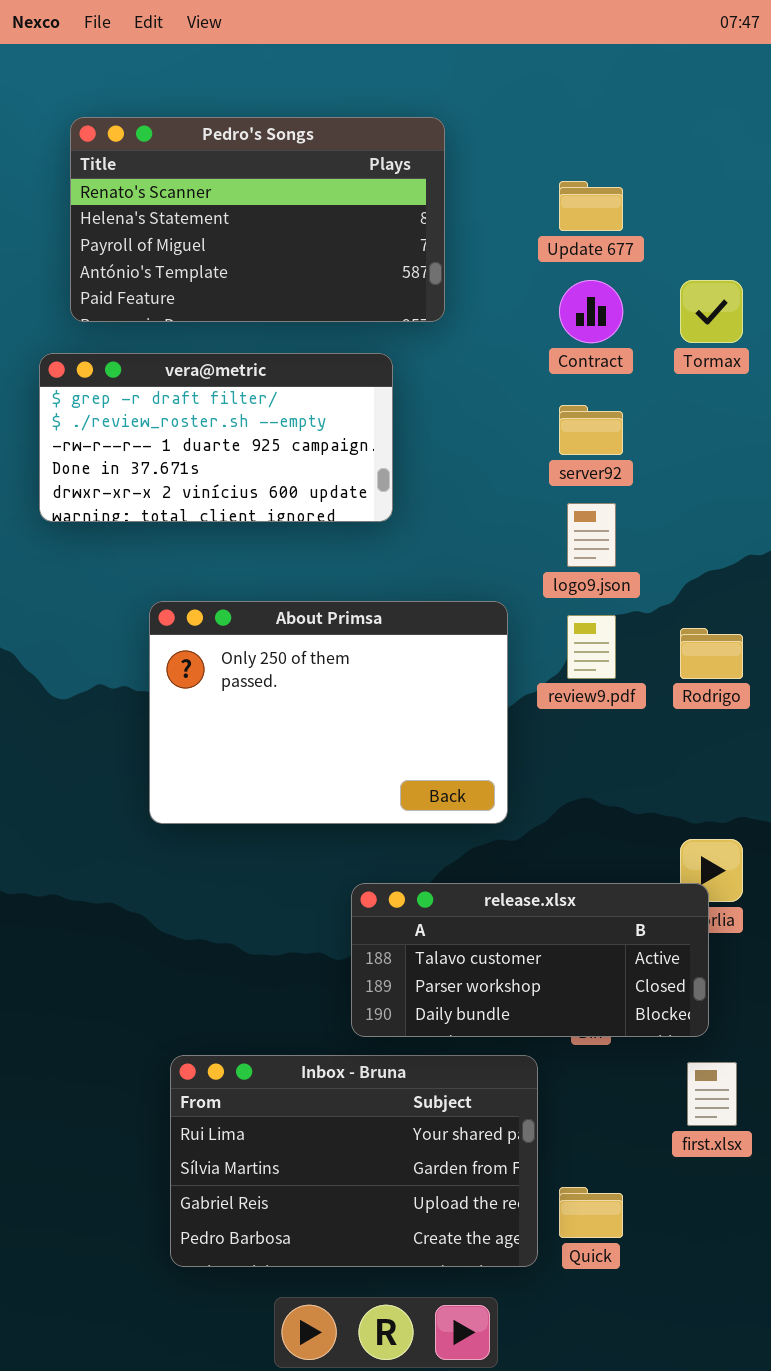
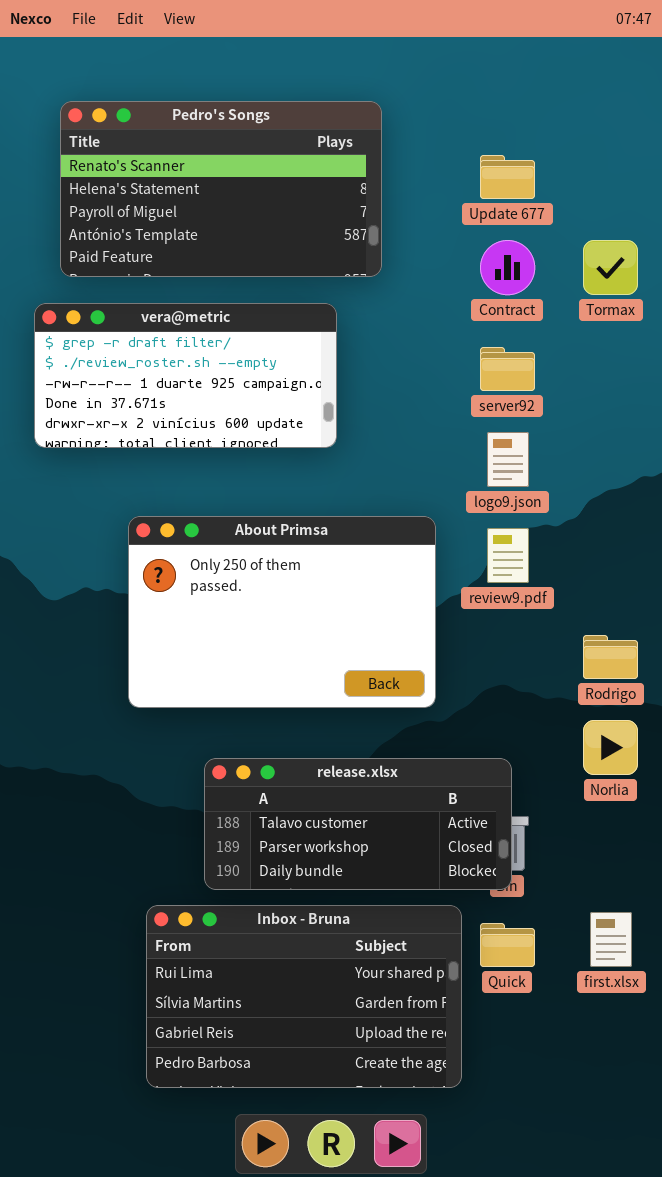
Rodrigo: [680,628,743,679] -> [583,635,638,679], moved
release.xlsx: [351,883,709,1037] -> [204,758,512,890], moved
Quick: [559,1187,623,1238] -> [480,923,535,967], moved

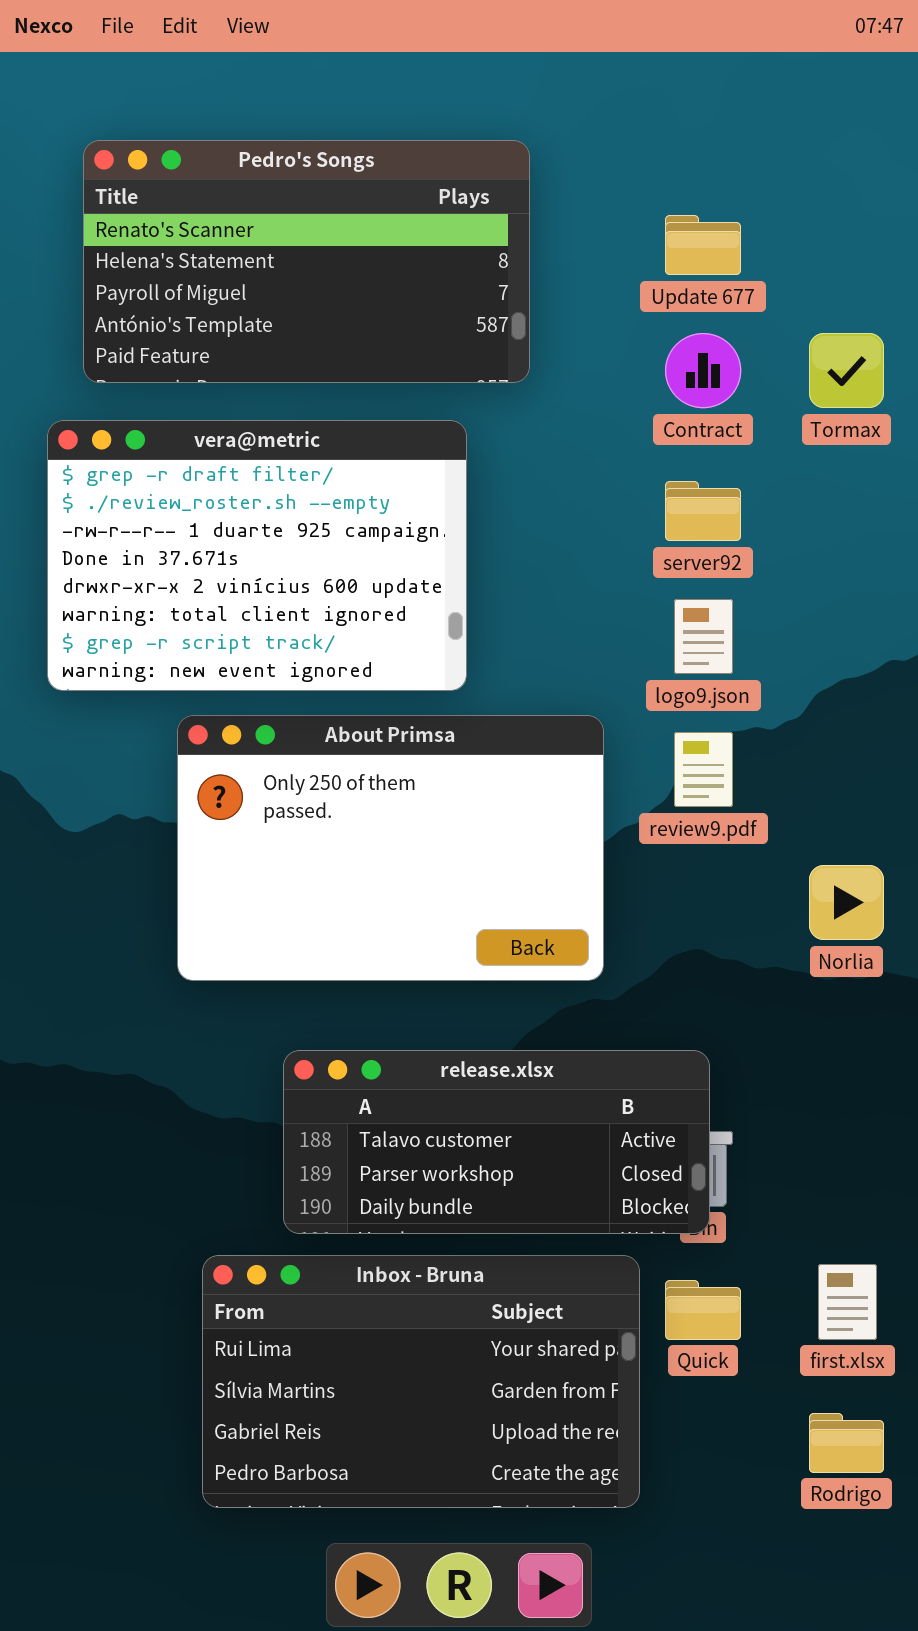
vera@metric: [34,303,337,448] -> [47,420,467,691], resized
Rodrigo: [583,635,638,679] -> [809,1413,884,1473], moved
Norlia: [583,720,638,775] -> [809,865,884,940], moved

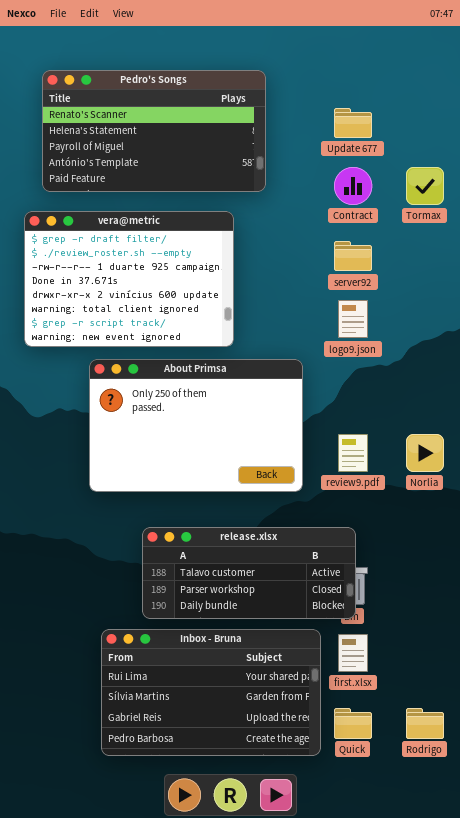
review9.pdf: [674,732,733,807] -> [338,434,368,472], moved
first.xlsx: [818,1264,877,1340] -> [338,634,368,672], moved
Quick: [665,1280,741,1340] -> [334,708,372,739], moved

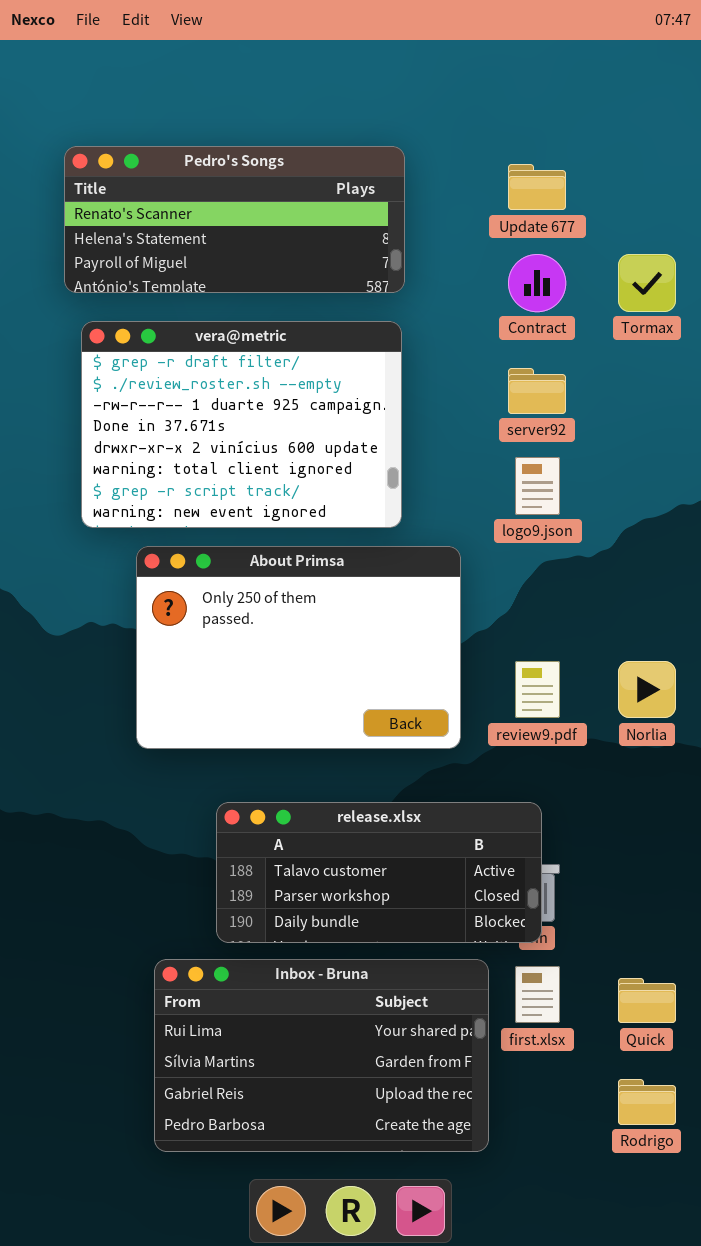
Pedro's Songs: [42,70,266,192] -> [64,146,405,293], resized
vera@metric: [24,211,234,347] -> [81,321,402,528], moved
Quick: [334,708,372,739] -> [618,978,676,1023], moved

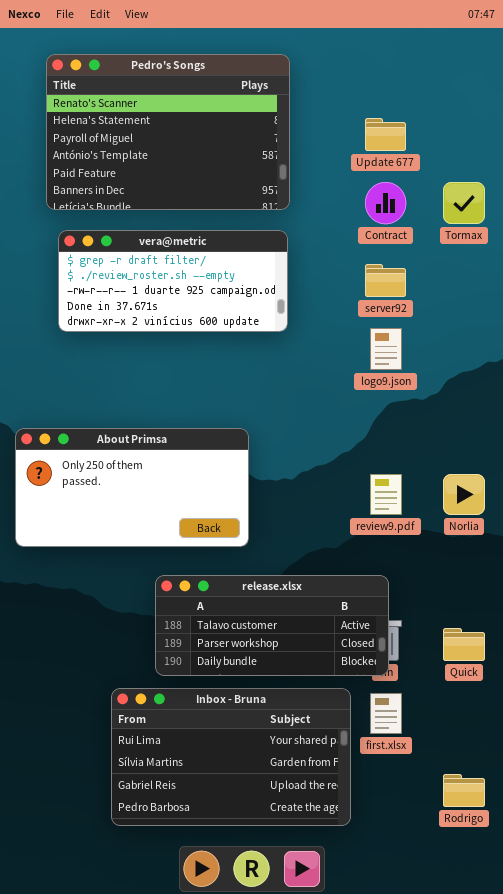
Pedro's Songs: [64,146,405,293] -> [46,54,290,210], resized
vera@metric: [81,321,402,528] -> [58,230,288,332], resized
About Primsa: [136,546,461,749] -> [15,428,249,547], moved, resized
Quick: [618,978,676,1023] -> [443,628,485,661], moved

